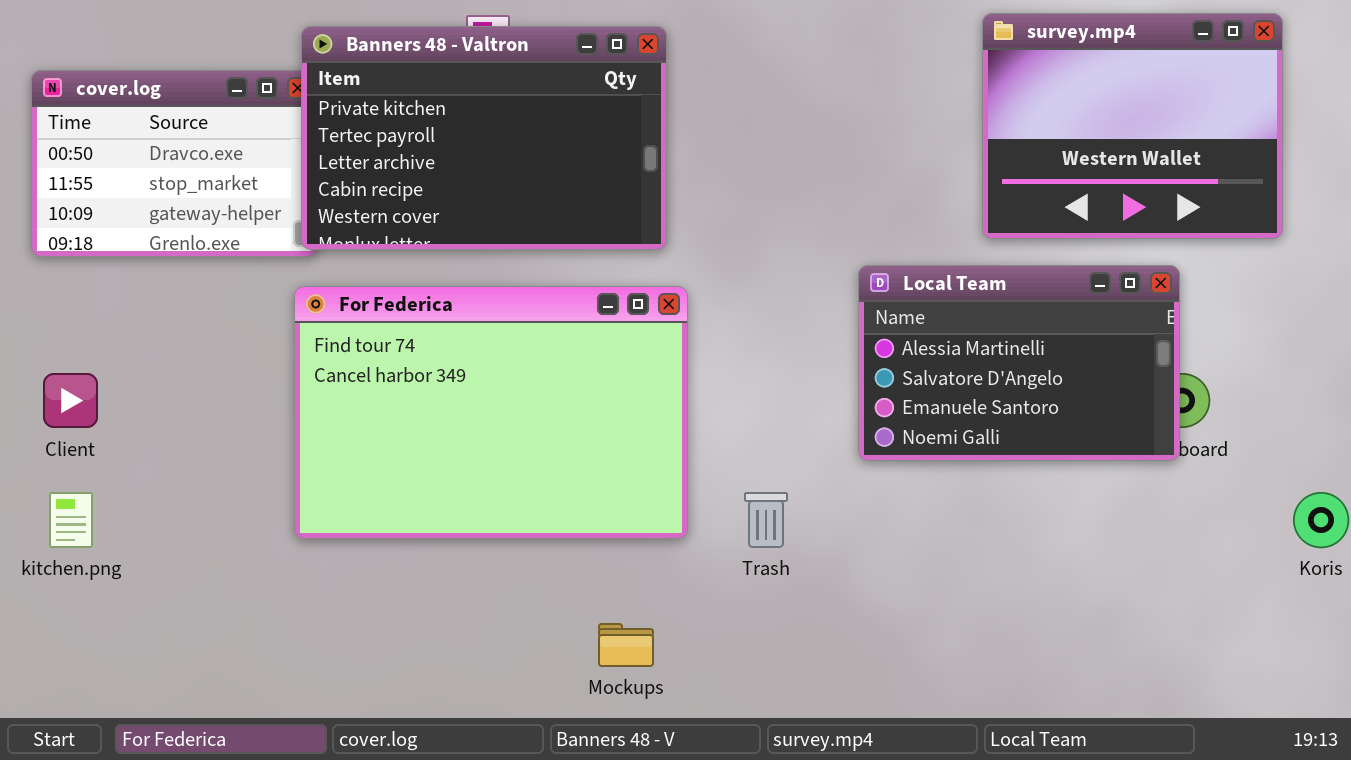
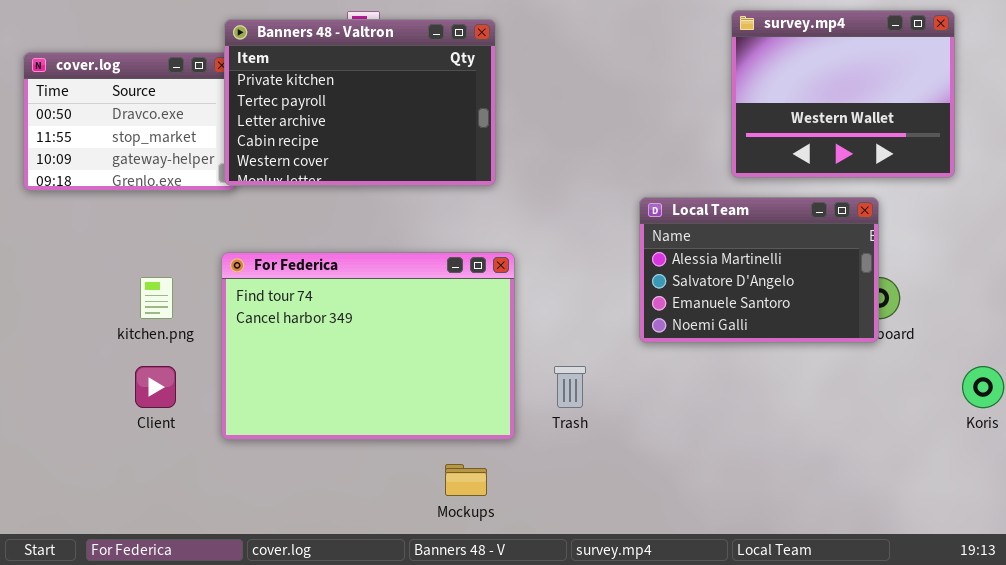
For Federica: [294,286,688,539] -> [221,252,515,440], moved
Client: [43,373,98,428] -> [135,366,176,408], moved
kitchen.png: [49,492,93,548] -> [140,277,173,319], moved

